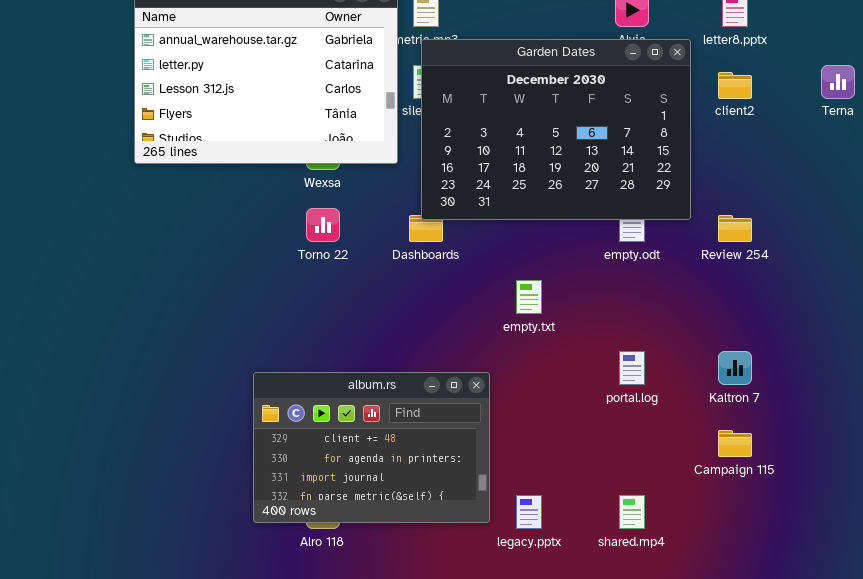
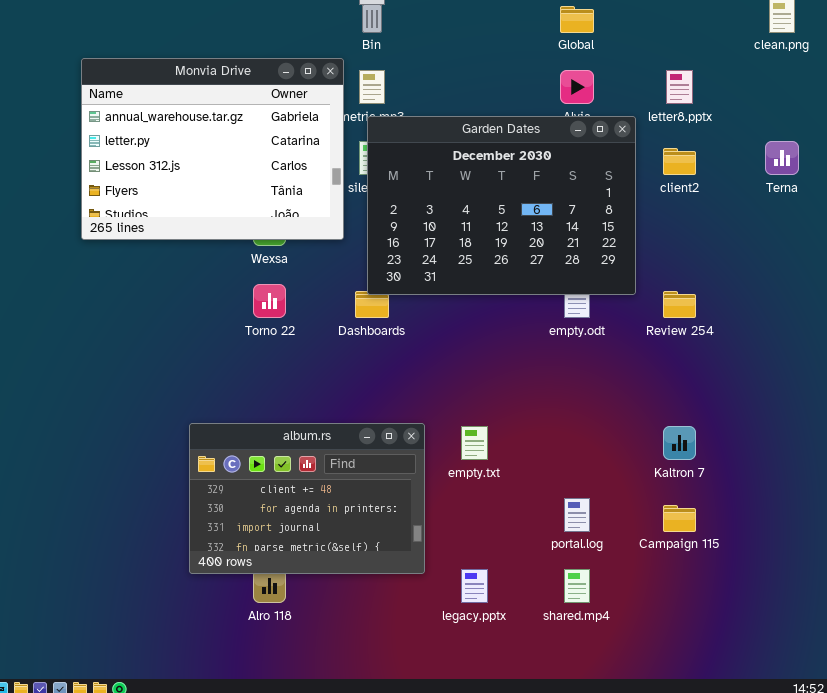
empty.txt: [516,280,542,314] -> [461,426,488,460], moved
portal.log: [619,351,645,385] -> [564,498,590,532], moved
album.rs: [253,372,490,523] -> [189,423,425,574], moved

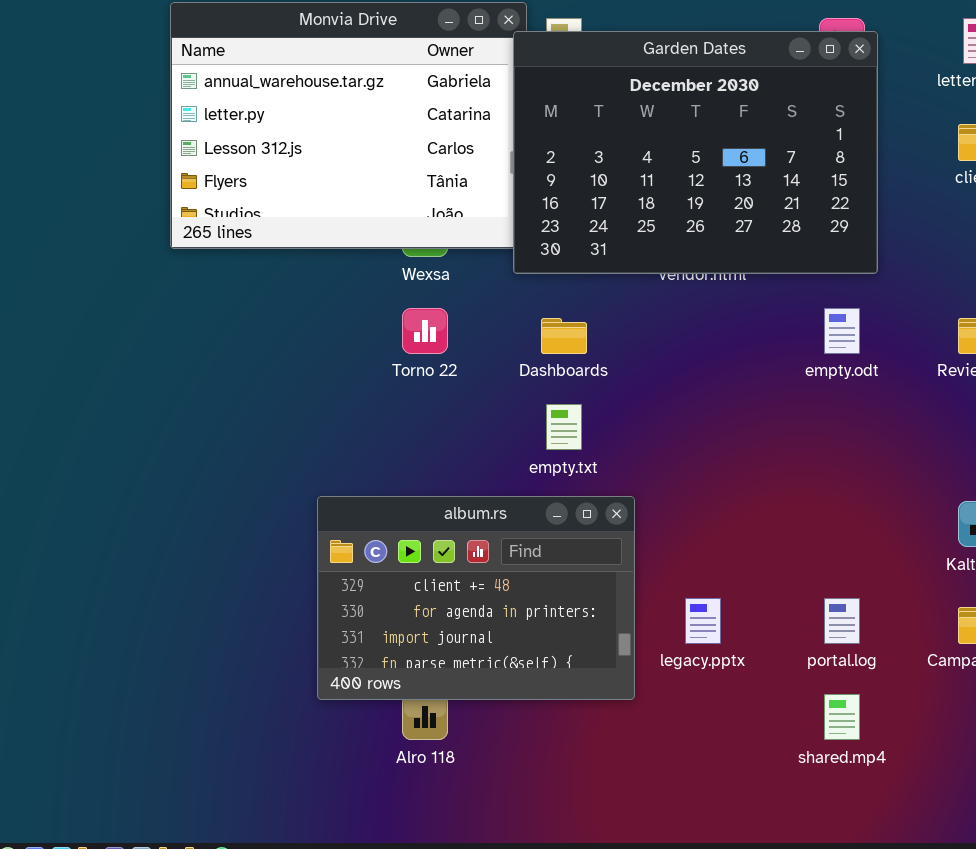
Garden Dates: [367,116,636,295] -> [513,31,878,274], moved
empty.txt: [461,426,488,460] -> [546,404,582,450], moved
legacy.pptx: [461,569,488,603] -> [685,598,721,644], moved

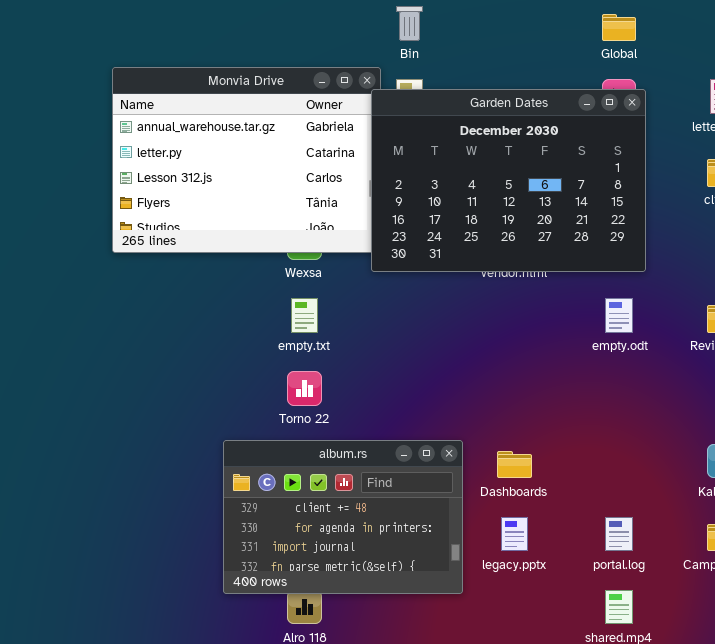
Torno 22: [402,308,448,354] -> [287,371,322,406], moved
Dashboards: [541,318,587,354] -> [497,451,532,478], moved
empty.txt: [546,404,582,450] -> [291,298,318,333], moved

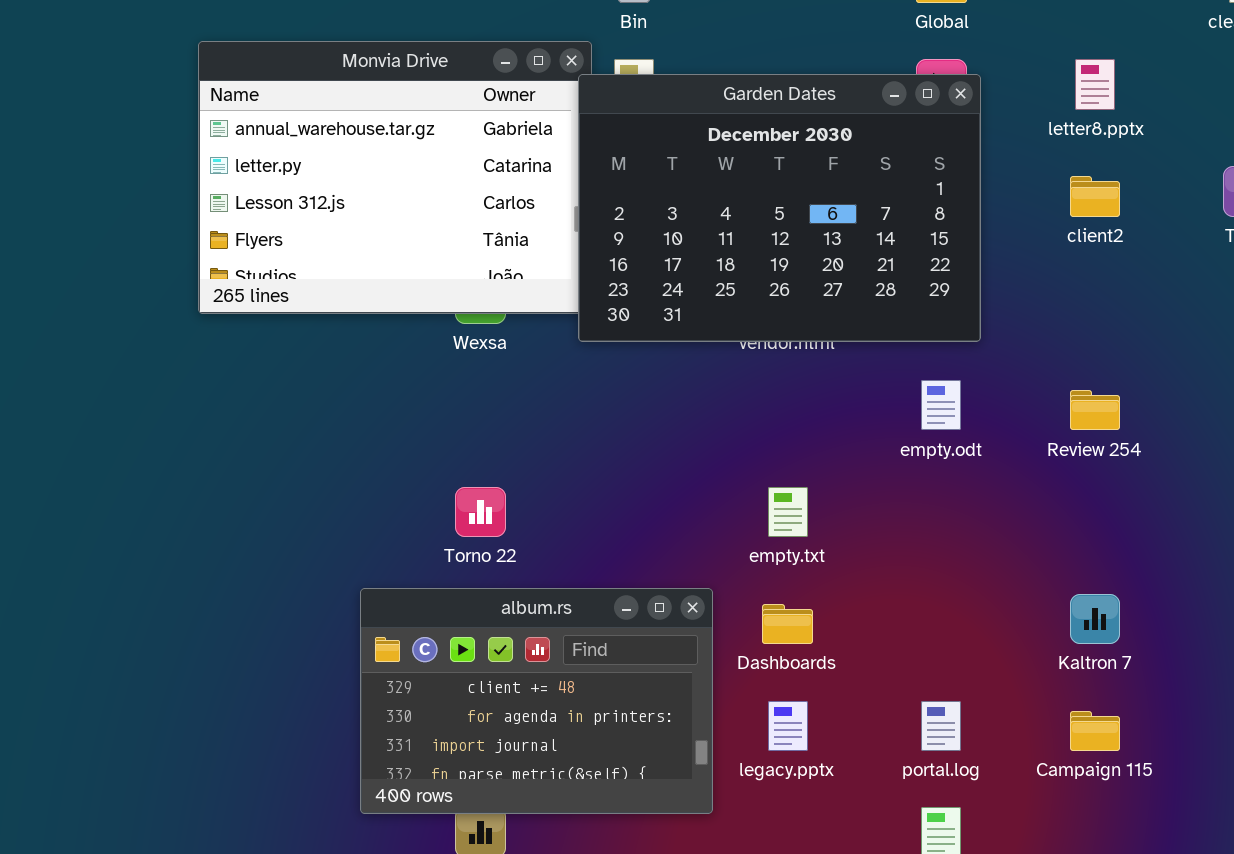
empty.txt: [291,298,318,333] -> [768,487,808,537], moved

